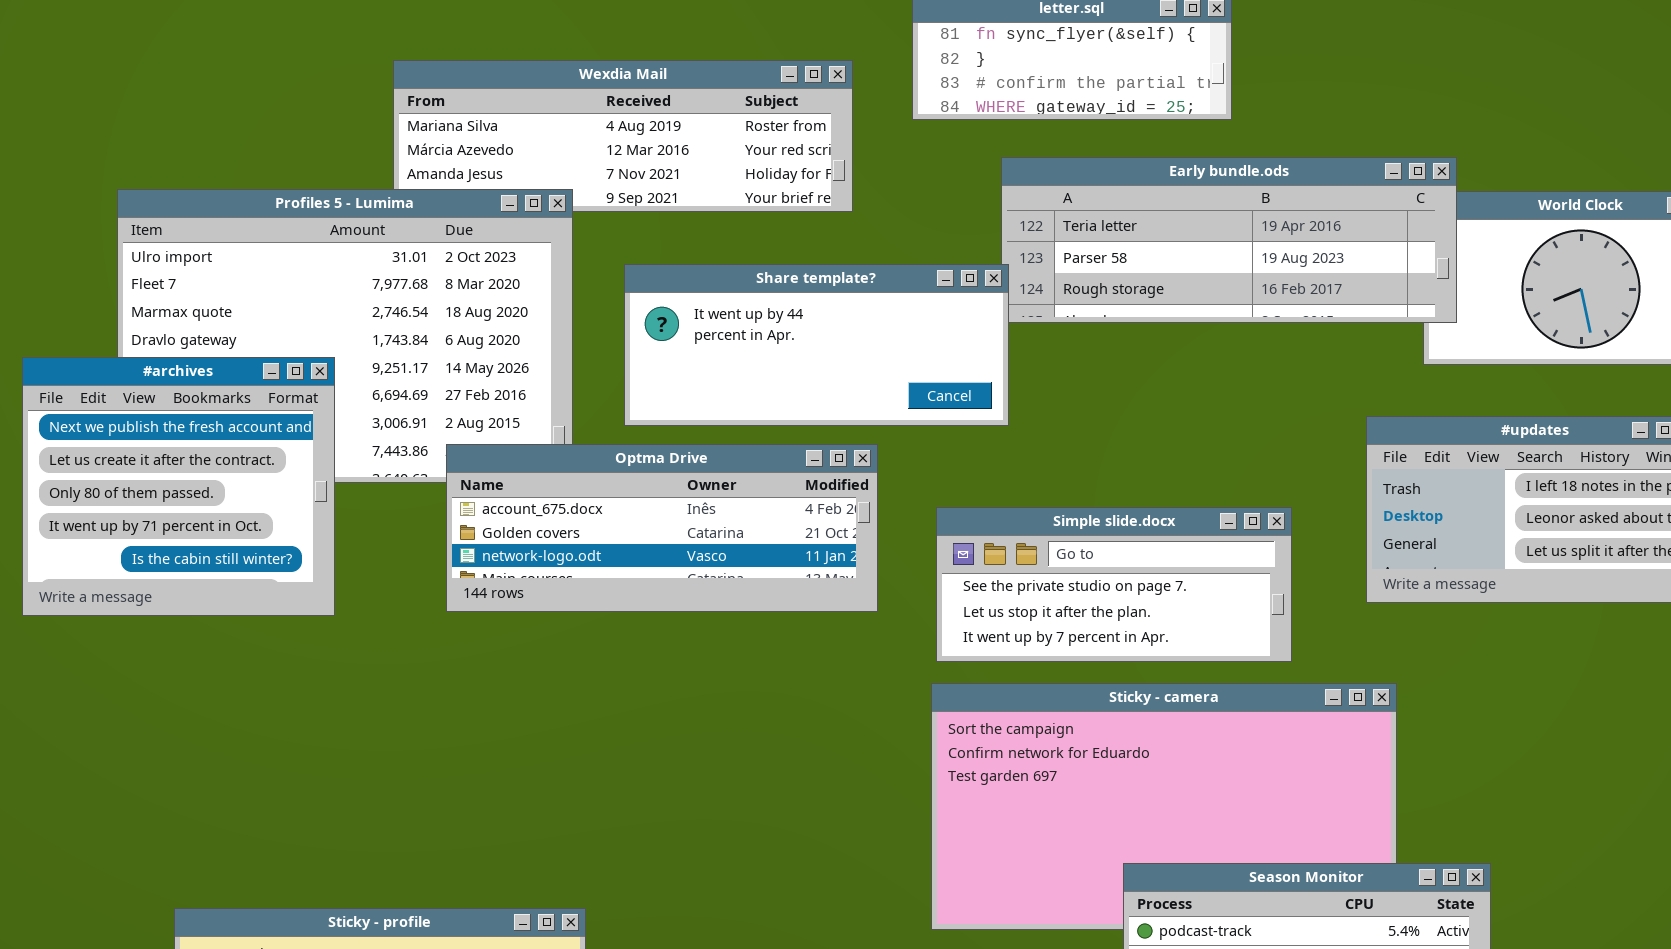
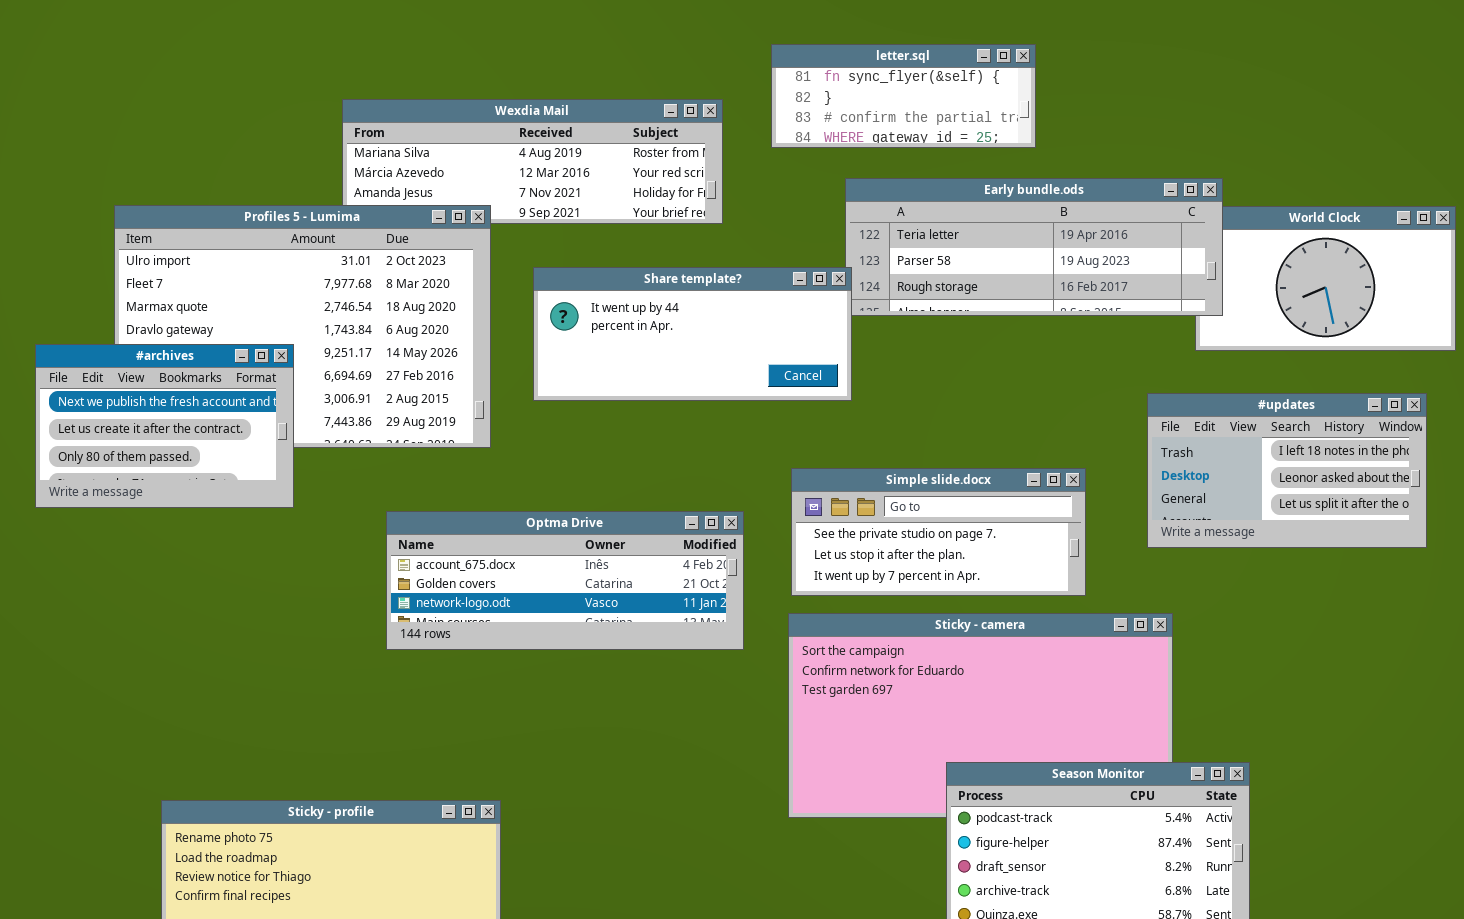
#archives: [22,357,335,616] -> [35,344,294,508], resized
Optma Drive: [446,444,878,612] -> [386,511,744,650], moved

